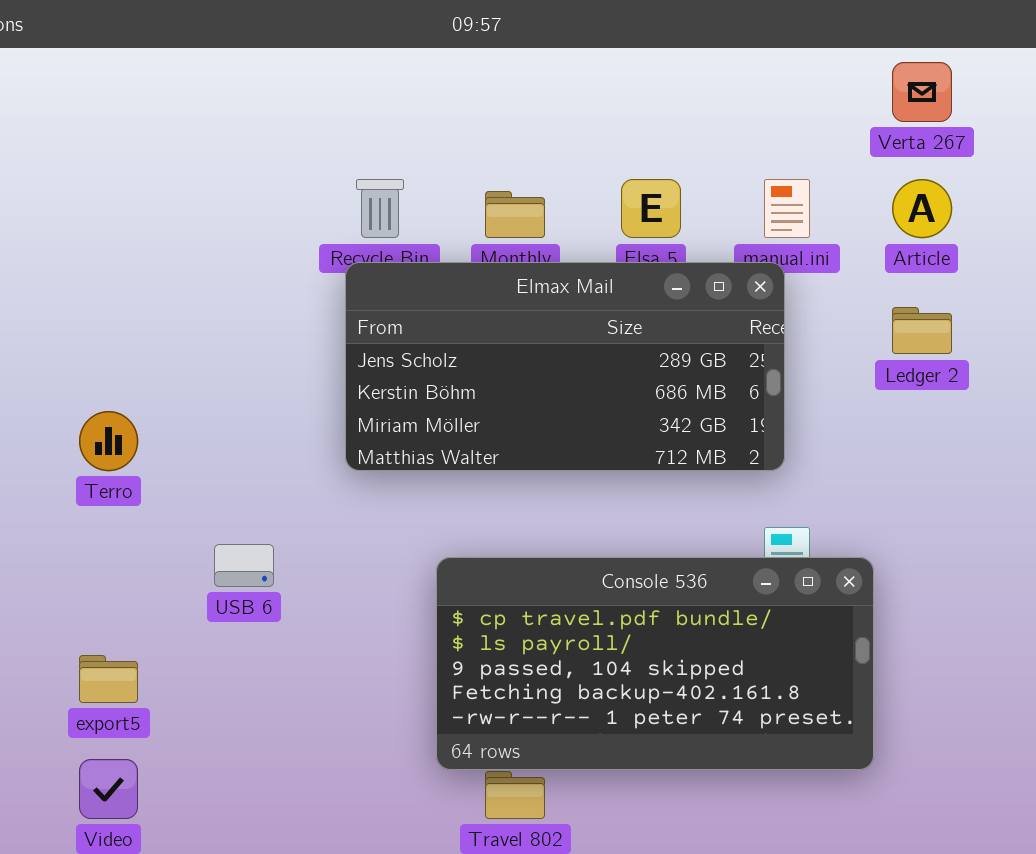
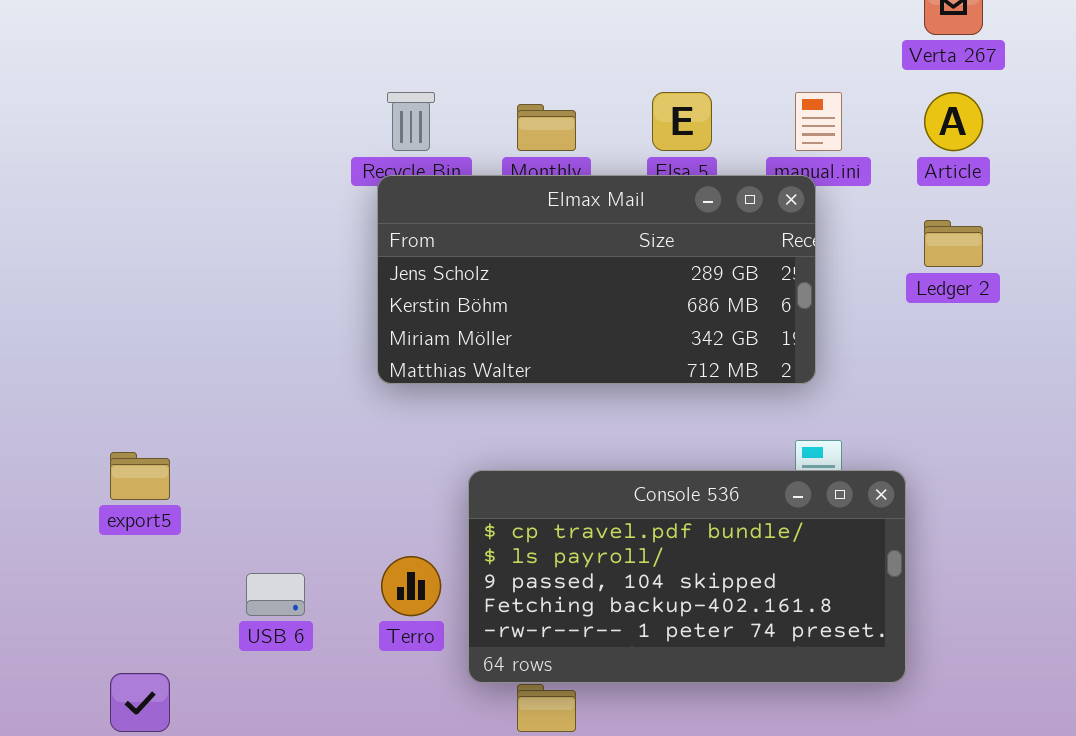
Terro: [79,411,138,471] -> [381,556,441,616], moved
USB 6: [214,544,274,587] -> [246,573,305,616], moved
export5: [79,655,138,703] -> [110,452,170,500], moved

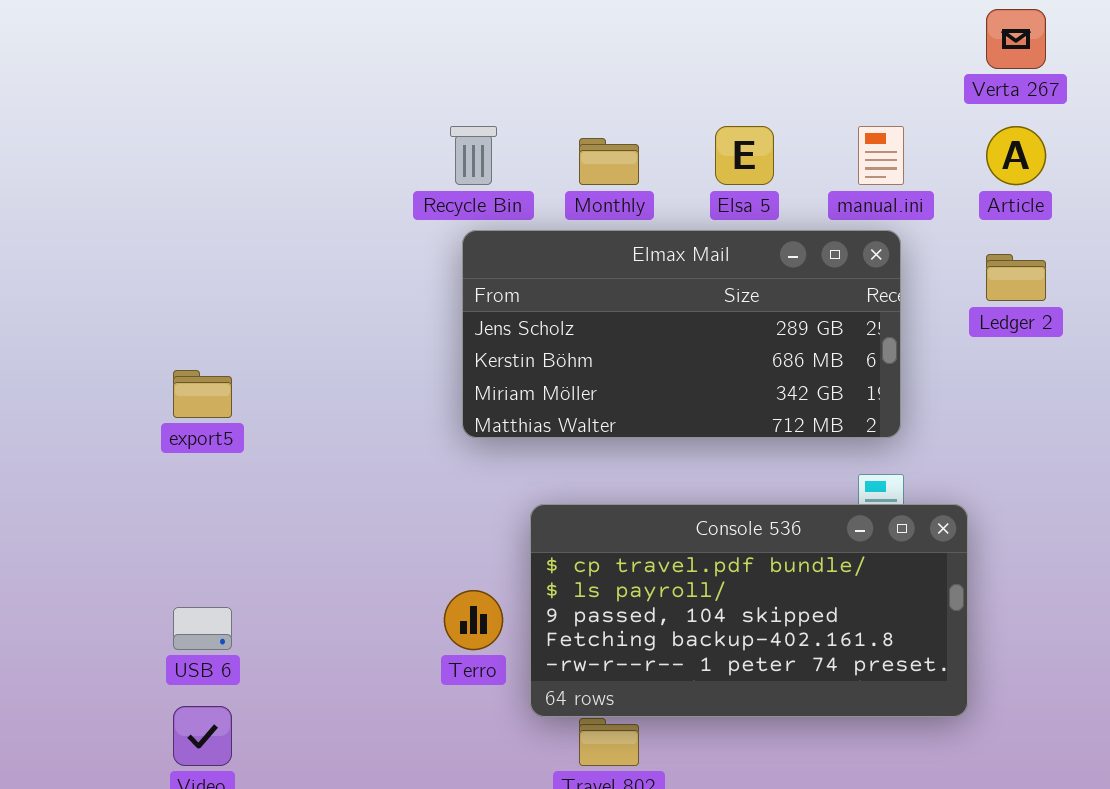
Elmax Mail: [377,175,816,384] -> [462,230,901,438], moved
export5: [110,452,170,500] -> [173,370,232,418], moved
USB 6: [246,573,305,616] -> [173,607,232,650], moved

